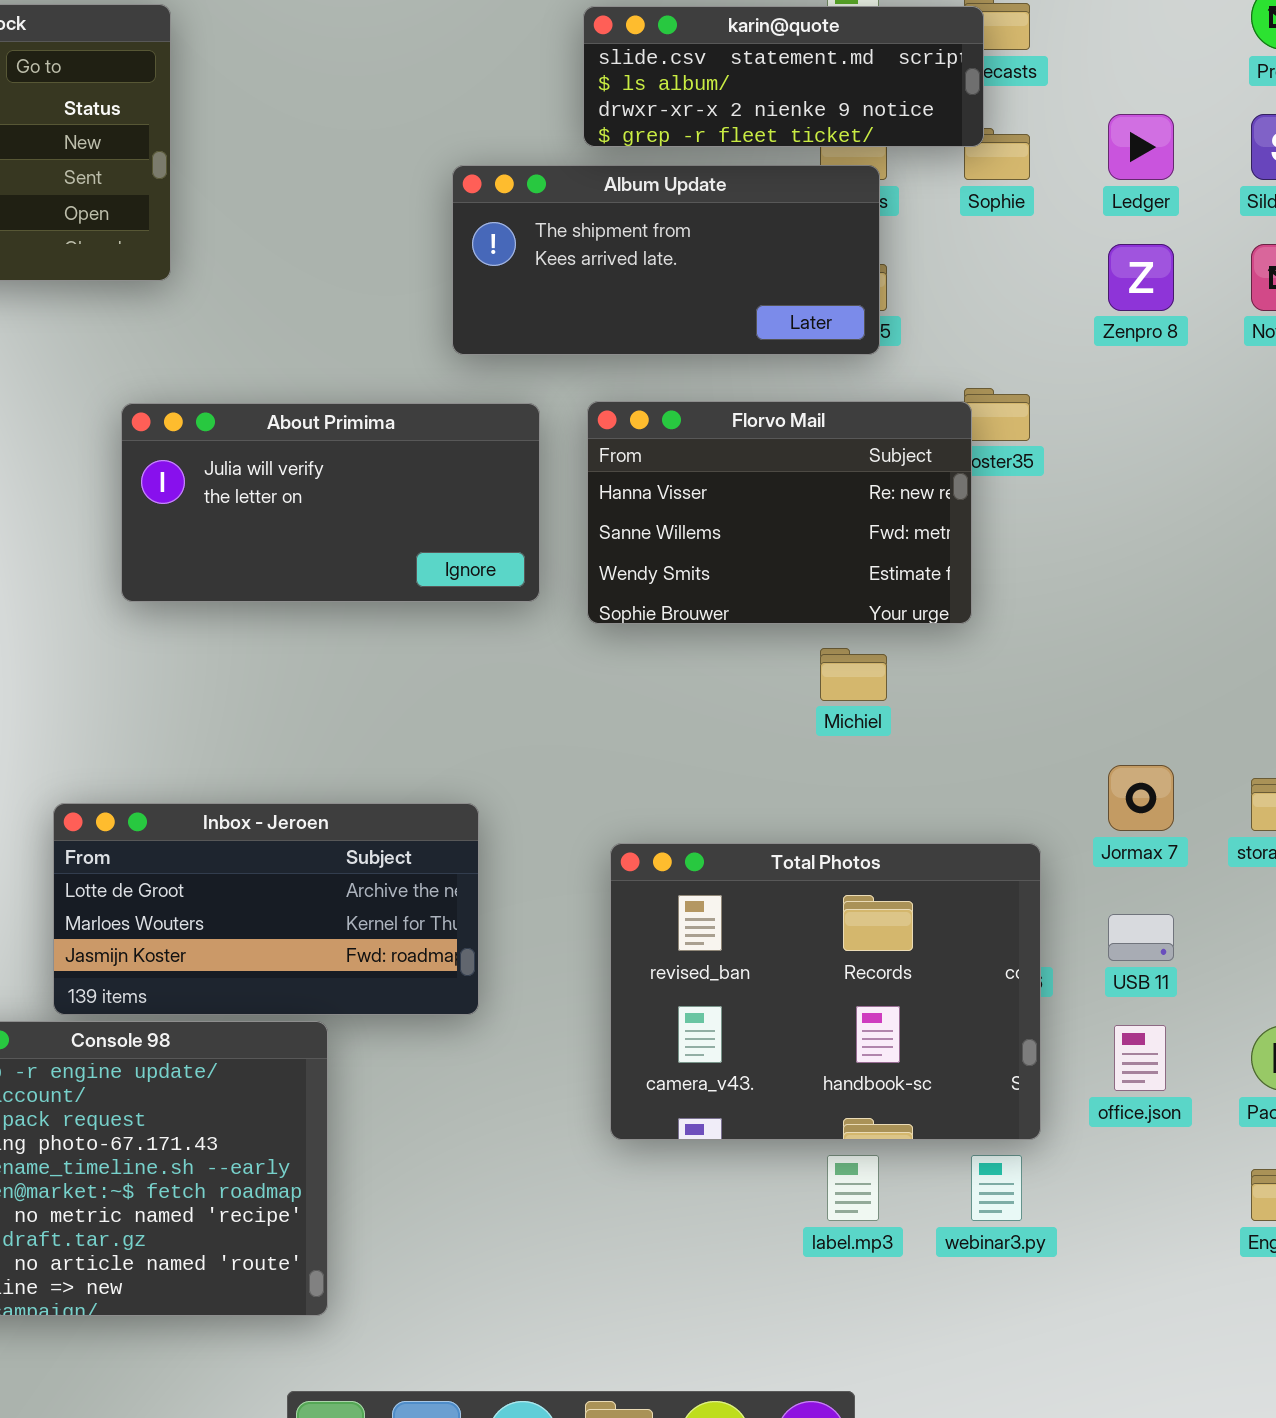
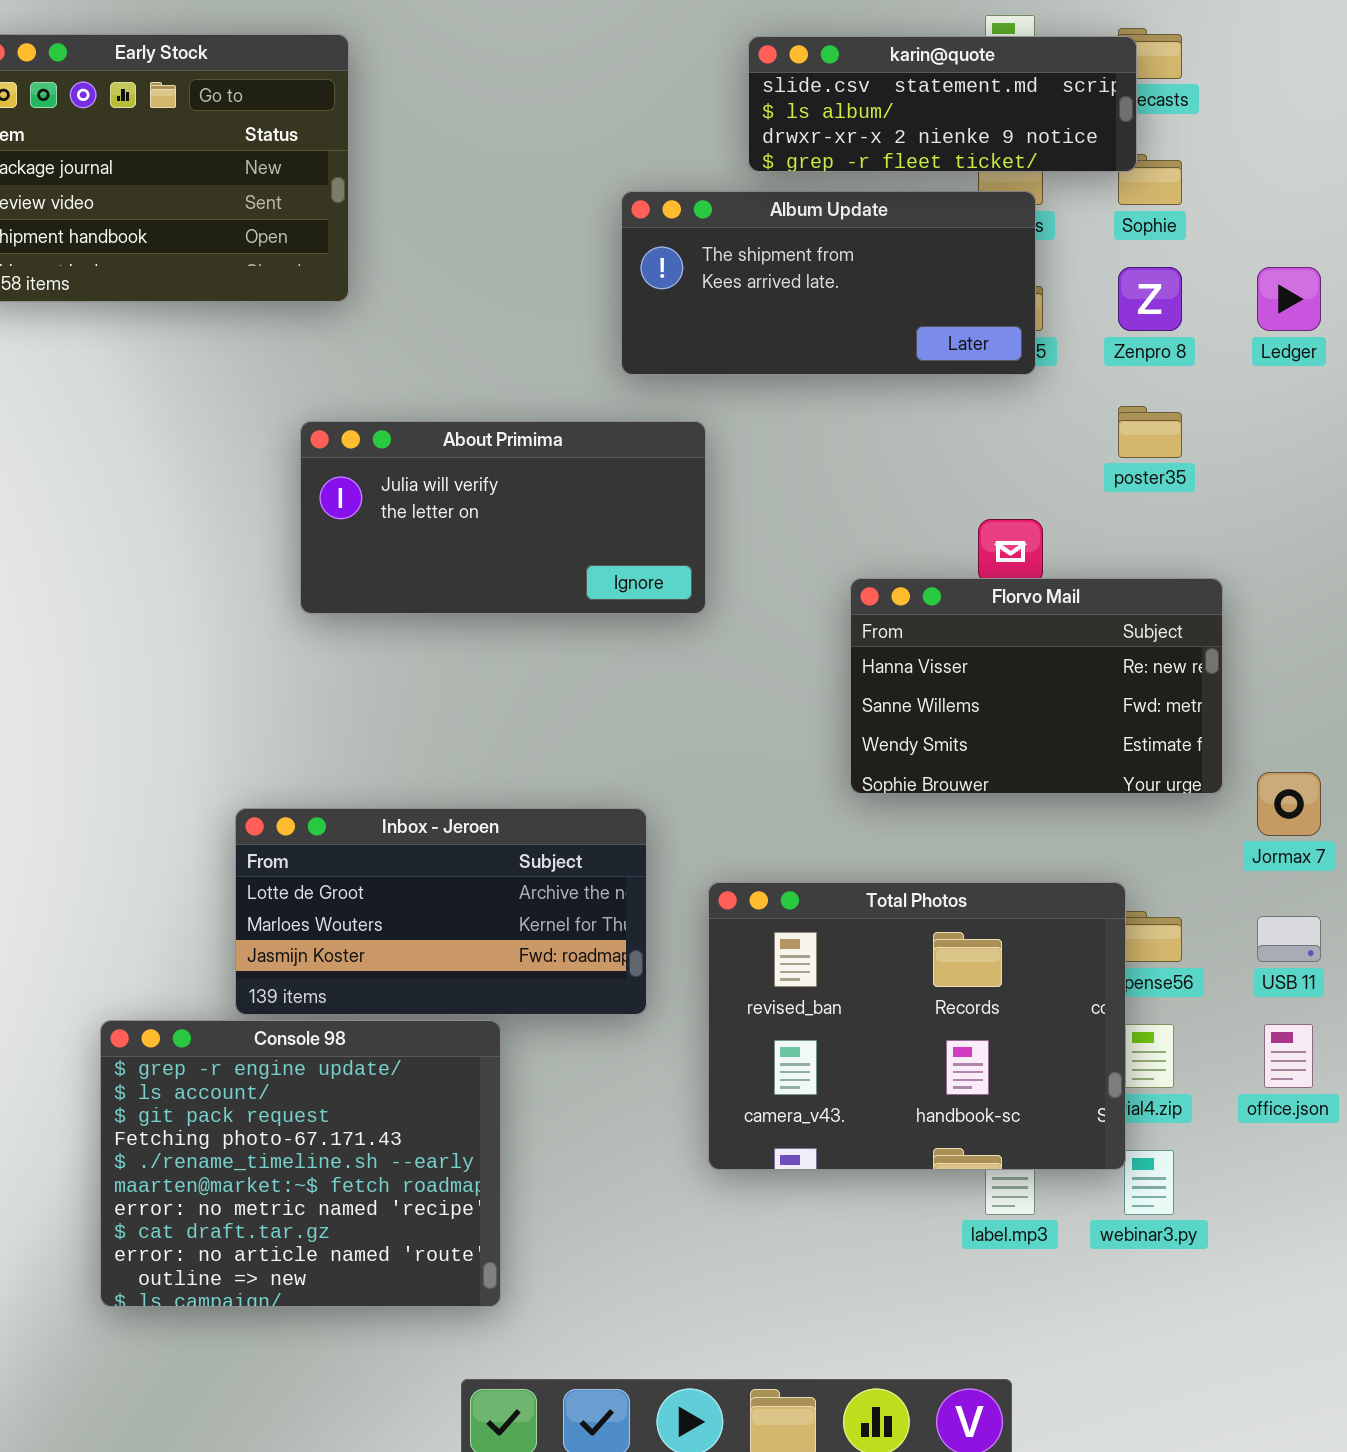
Ledger: [1108,114,1174,180] -> [1257,267,1321,331], moved
Zenpro 8: [1108,244,1174,311] -> [1118,267,1182,331], moved
Florvo Mail: [587,401,972,624] -> [850,578,1223,794], moved
Total Photos: [610,843,1041,1140] -> [708,882,1126,1170], moved

